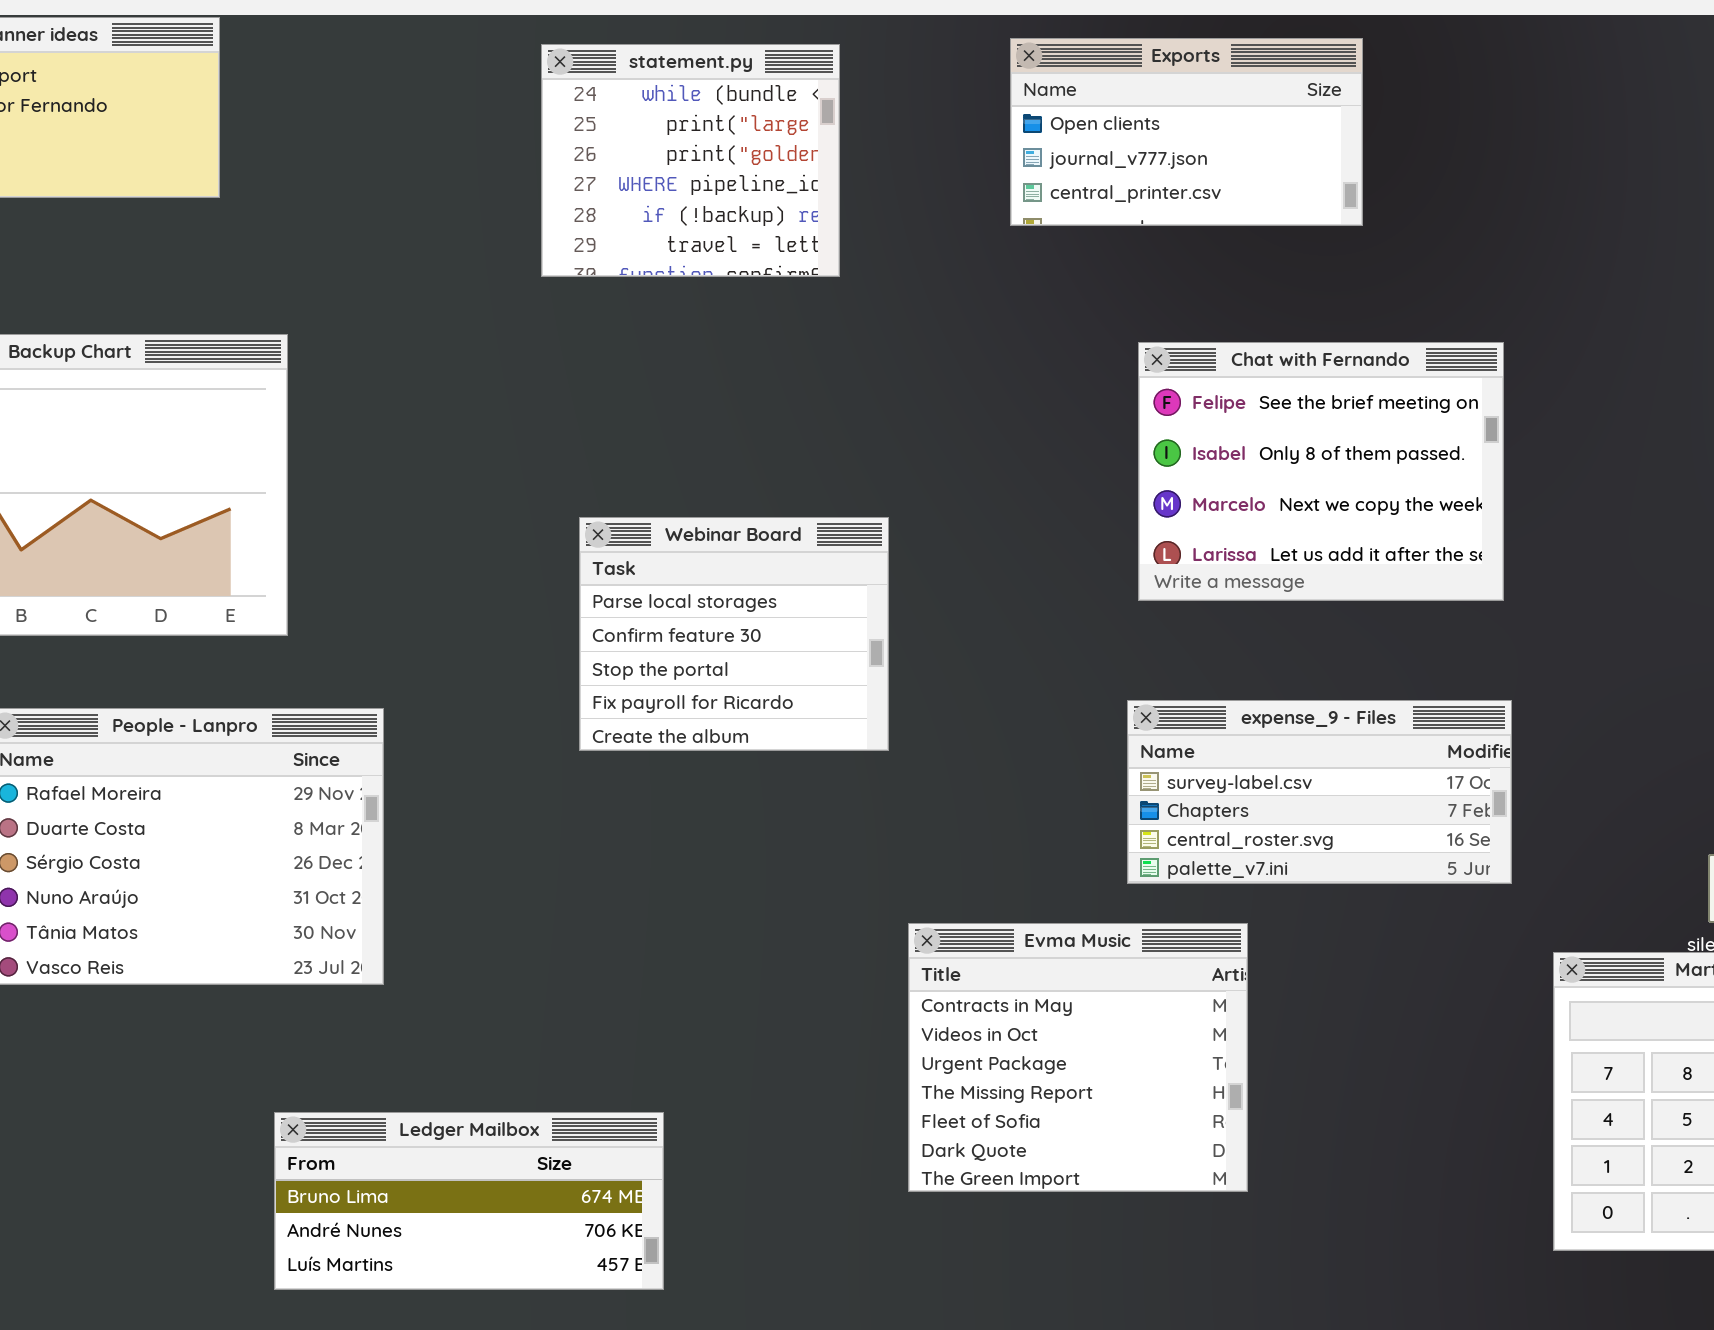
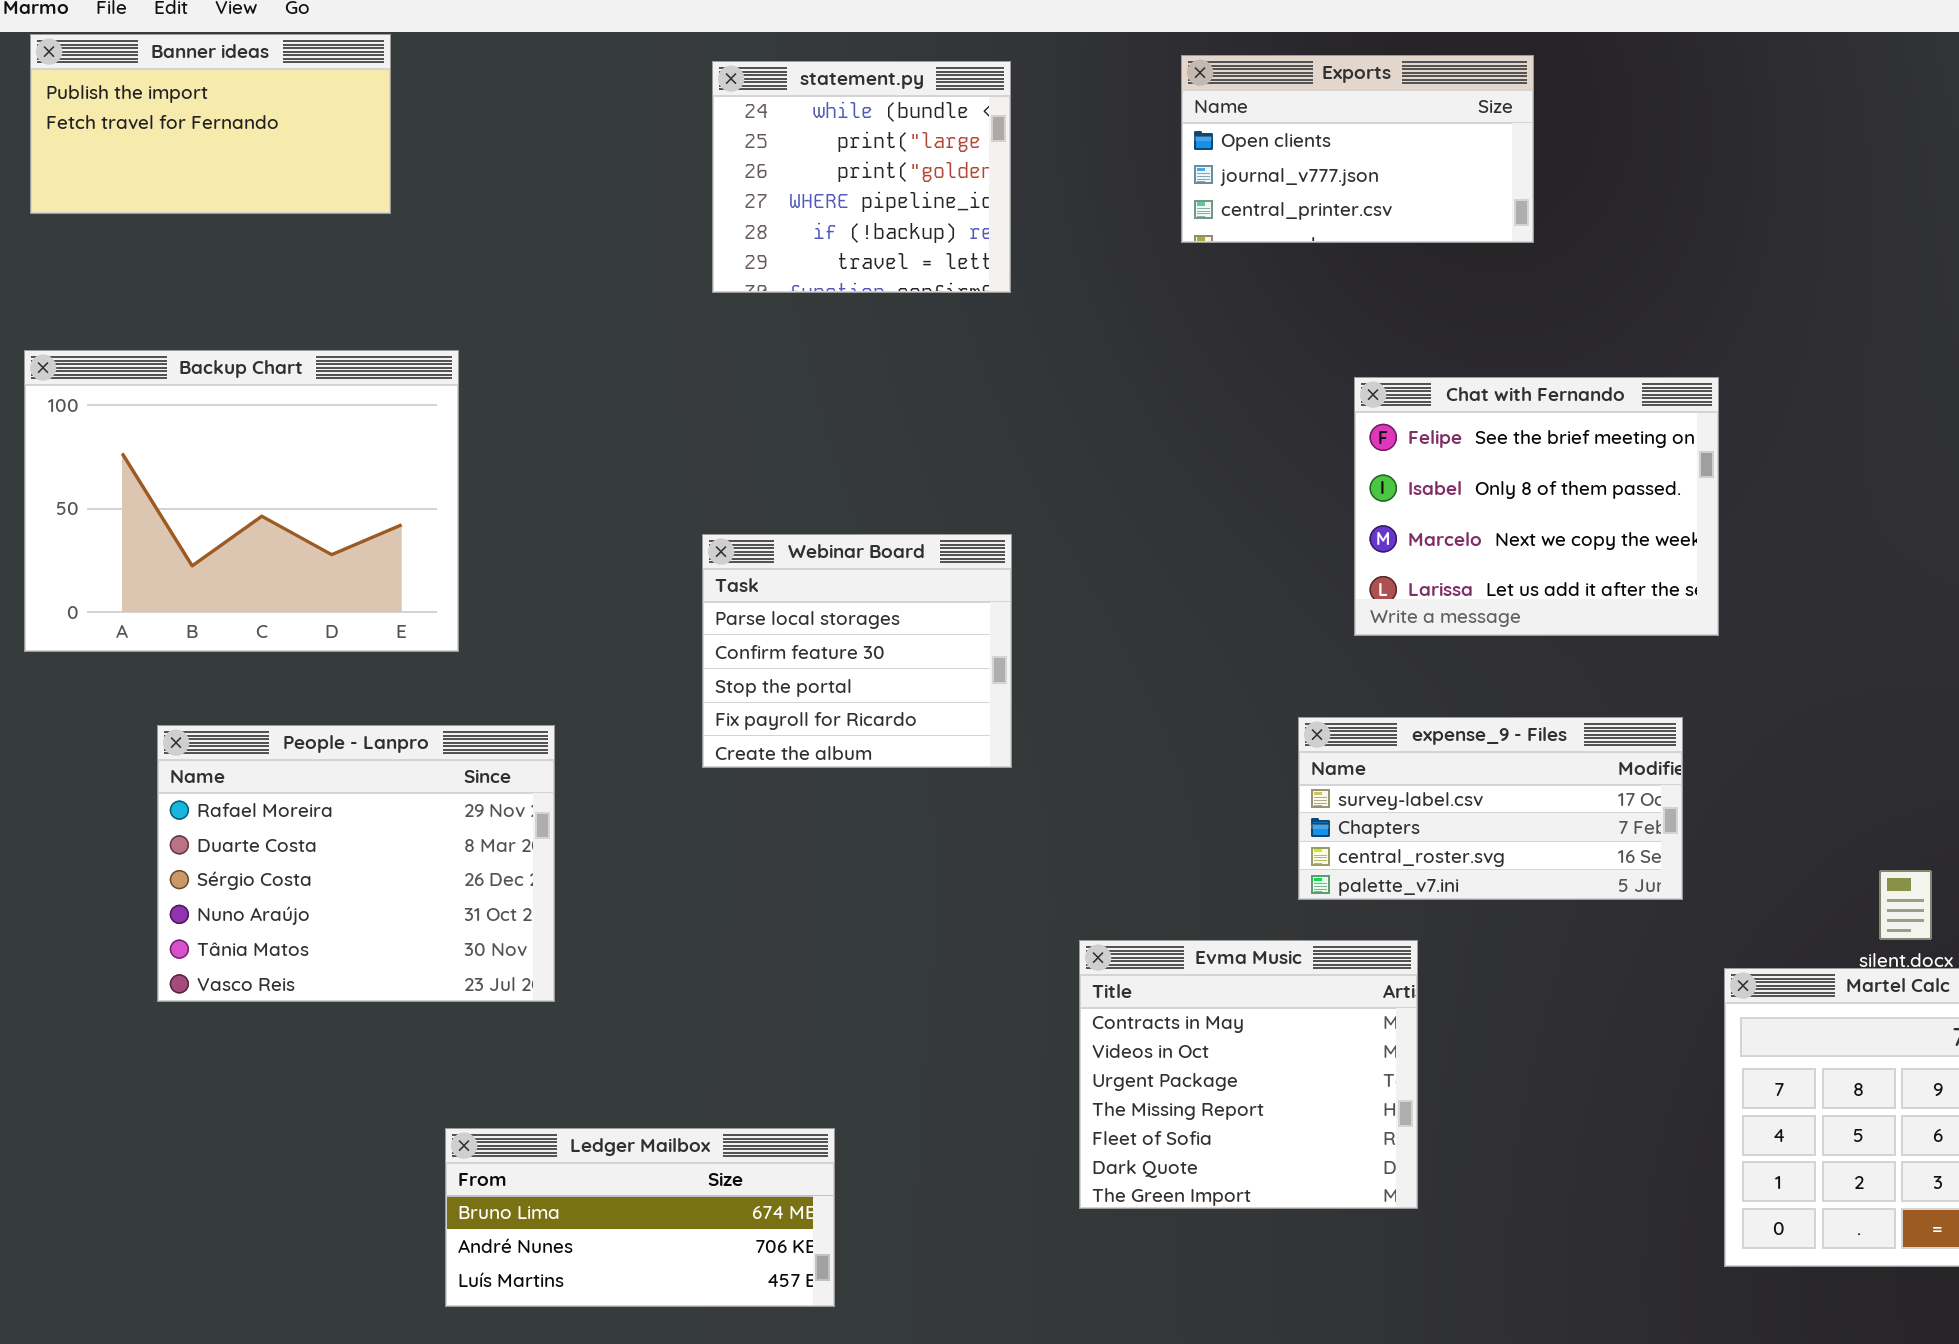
Chat with Fernando: [1138,342,1504,601] -> [1354,377,1719,636], moved
Webinar Board: [579,517,889,751] -> [702,534,1012,768], moved

